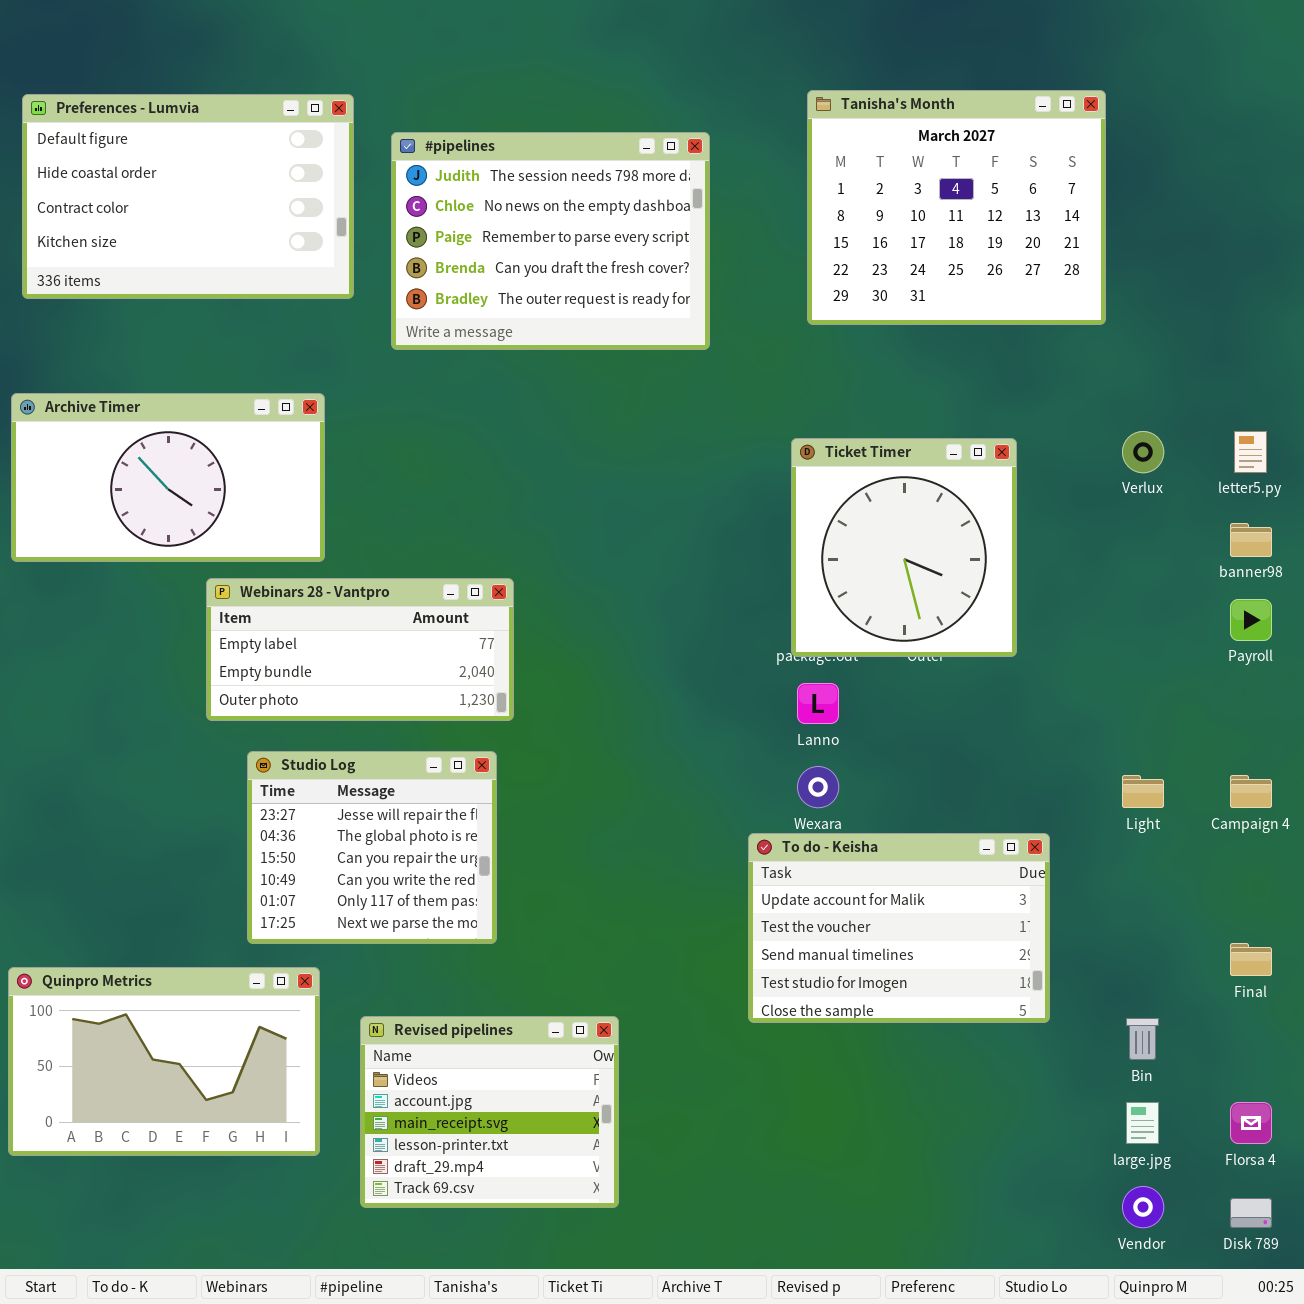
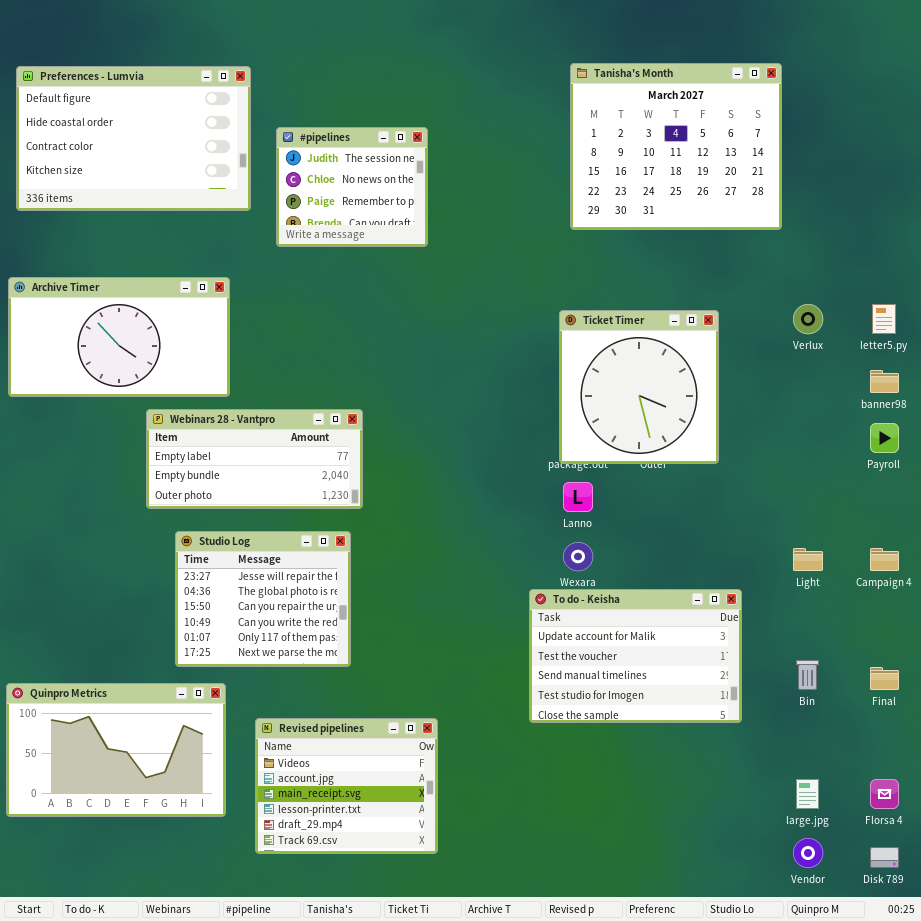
#pipelines: [391,132,710,350] -> [276,127,428,247], resized
Bin: [1126,1018,1159,1060] -> [796,660,819,690], moved

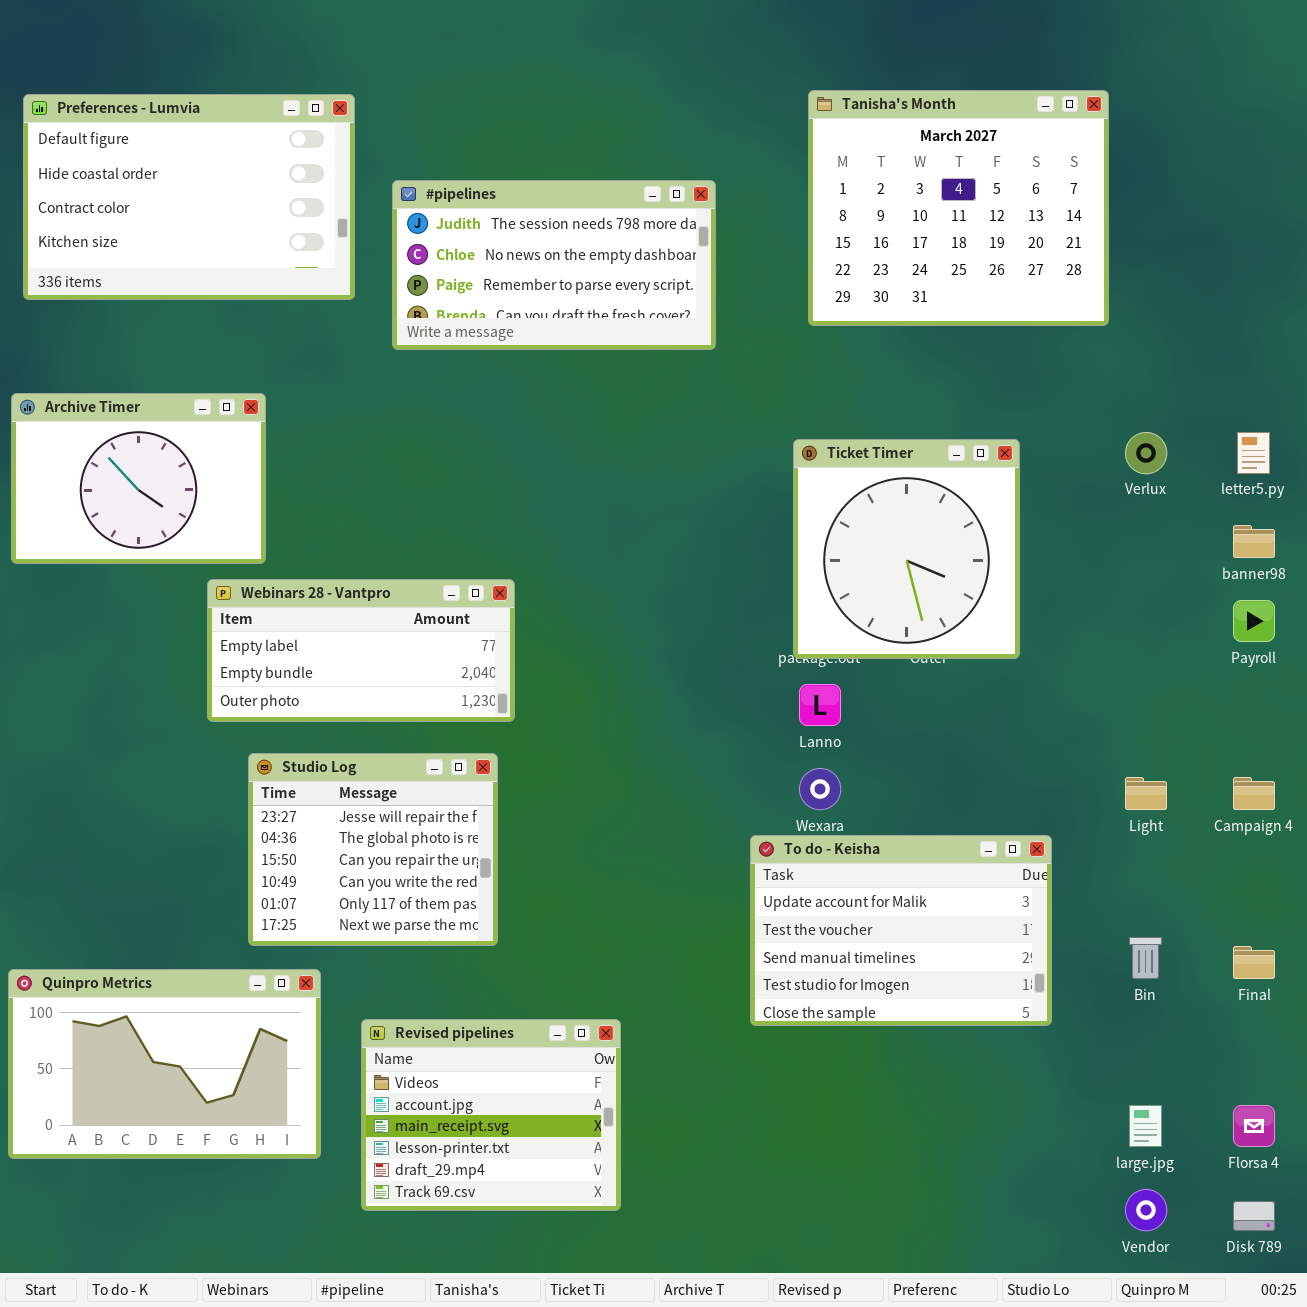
#pipelines: [276,127,428,247] -> [392,180,716,350], resized
Archive Timer: [8,277,230,397] -> [11,393,266,564], resized

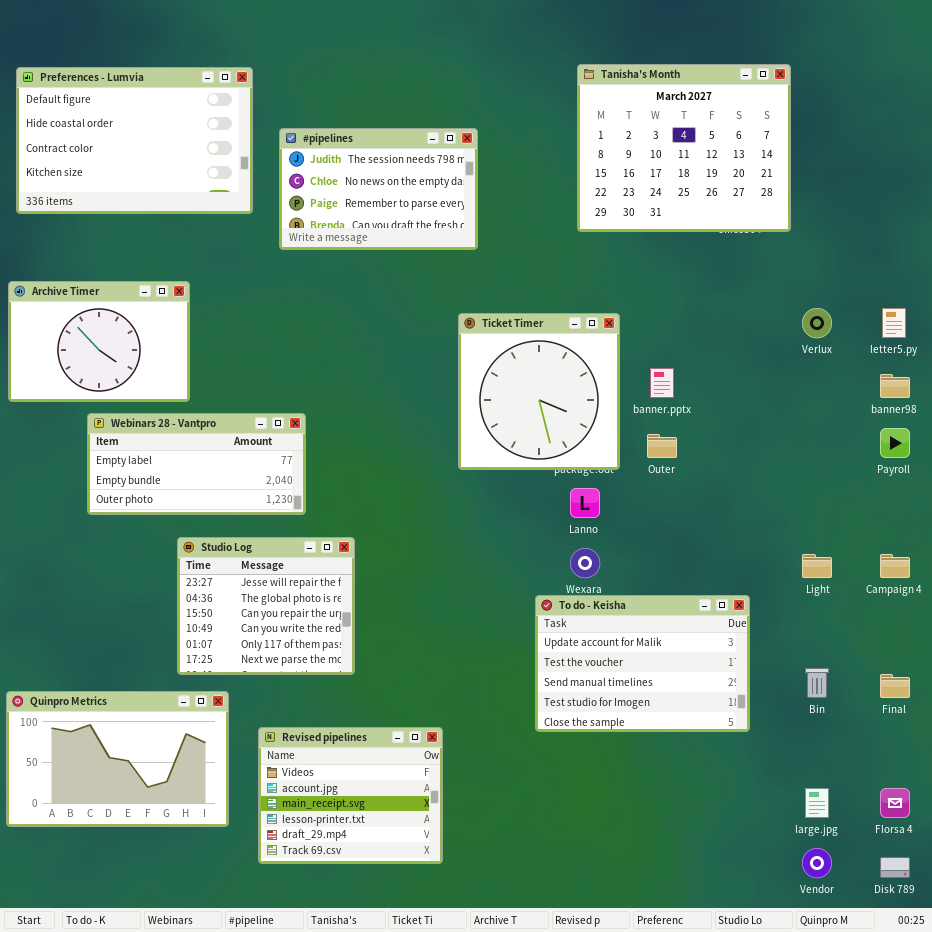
#pipelines: [392,180,716,350] -> [279,128,478,250], resized
Ticket Timer: [793,439,1020,659] -> [458,313,620,470], moved
Webinars 28 - Vantpro: [207,579,515,722] -> [87,413,306,515], moved

